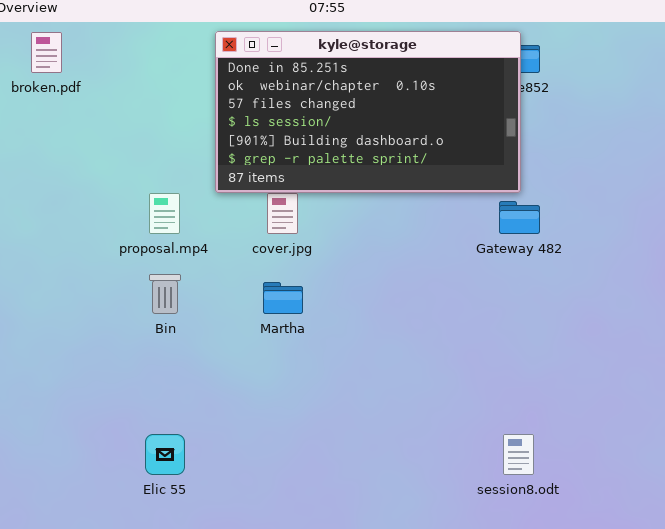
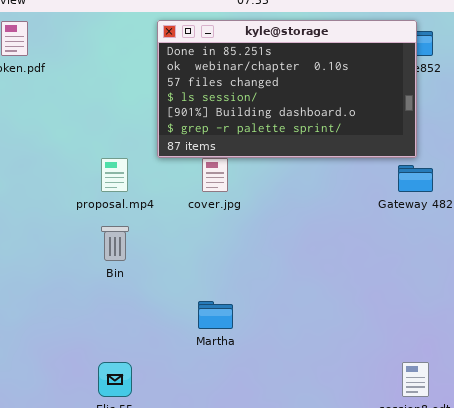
Martha: [263,282,303,314] -> [198,301,233,329], moved

